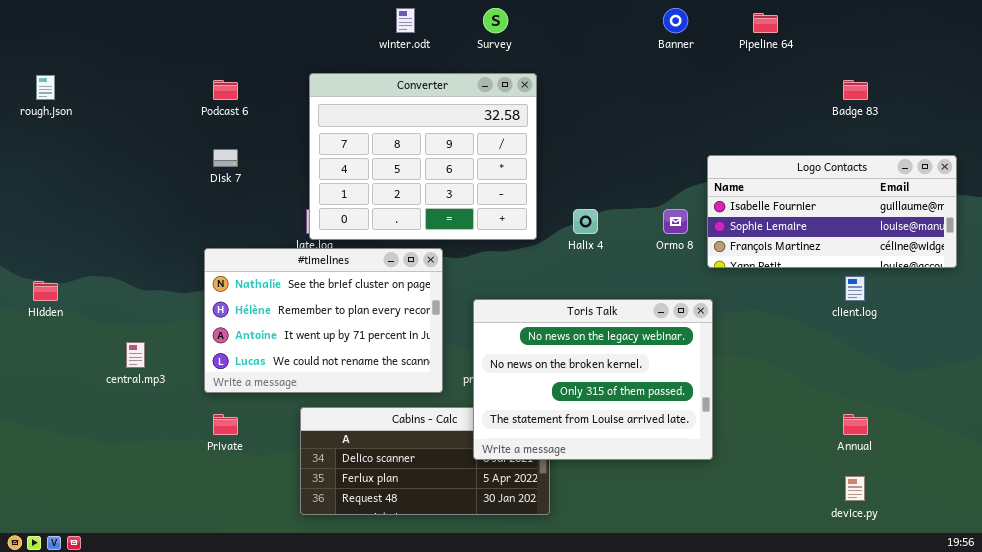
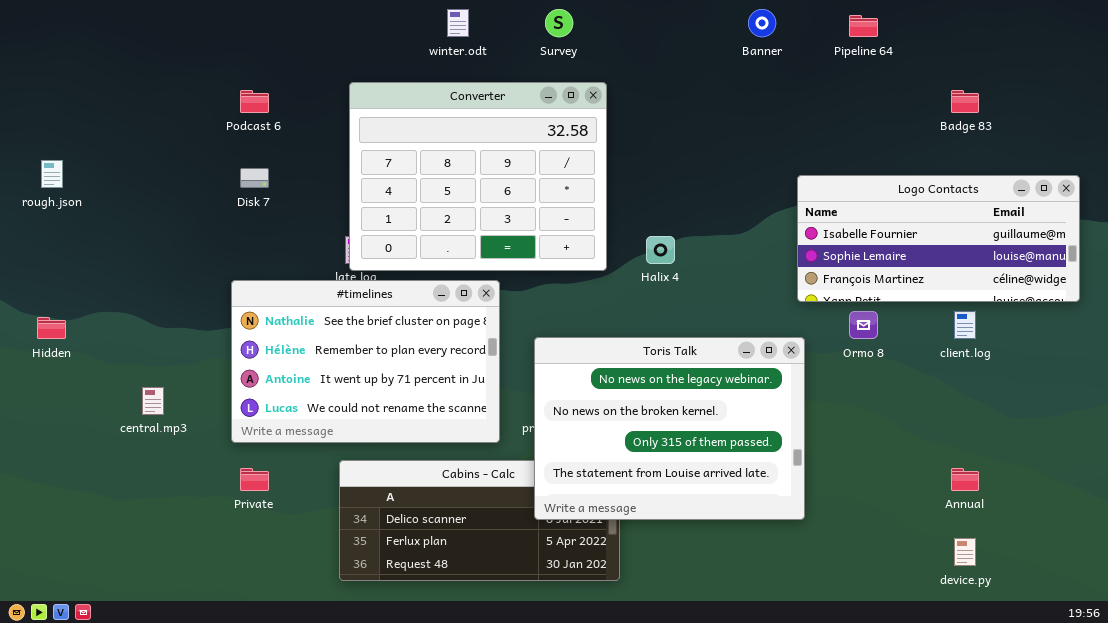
rough.json: [36,75,55,100] -> [41,160,63,188], moved
Ormo 8: [663,209,688,234] -> [849,311,878,339], moved

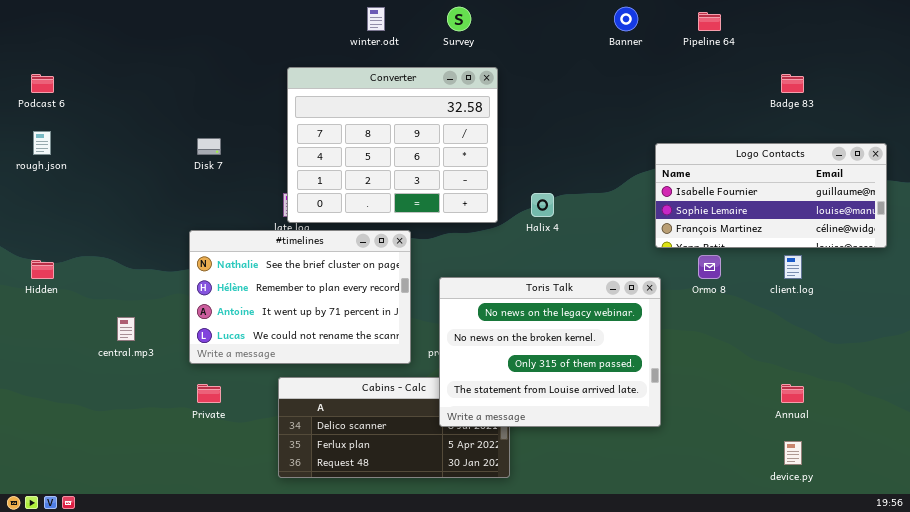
Podcast 6: [240,90,269,113] -> [31,74,54,93], moved

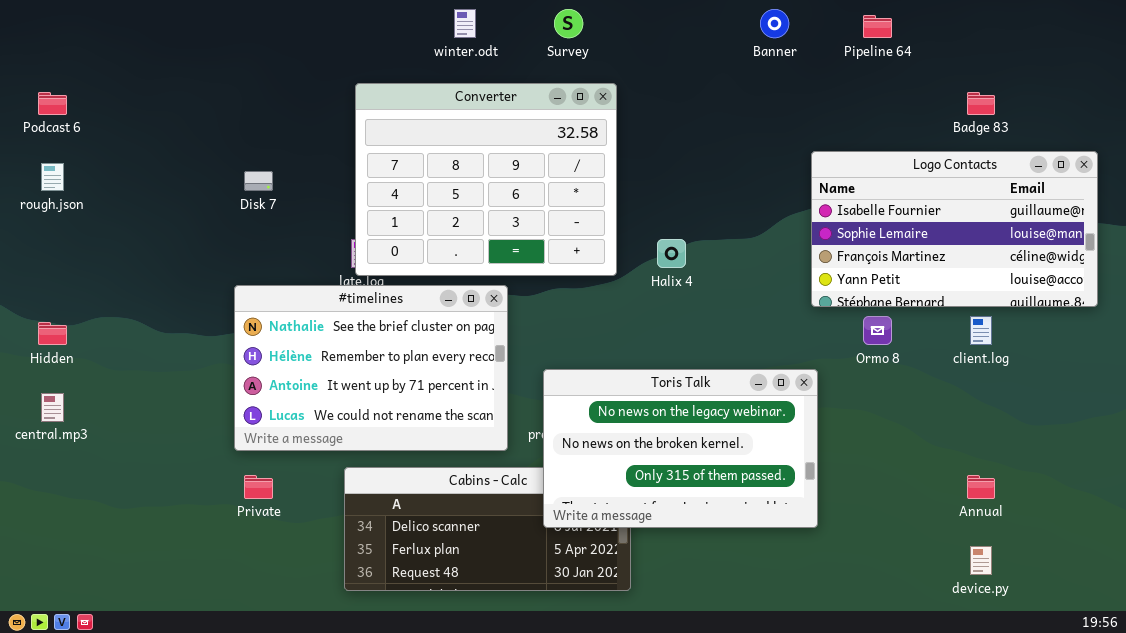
Logo Contacts: [655,143,887,248] -> [811,151,1098,307], resized
Toris Talk: [439,277,661,427] -> [543,369,818,528], resized
central.mp3: [117,317,135,341] -> [41,393,64,422], moved

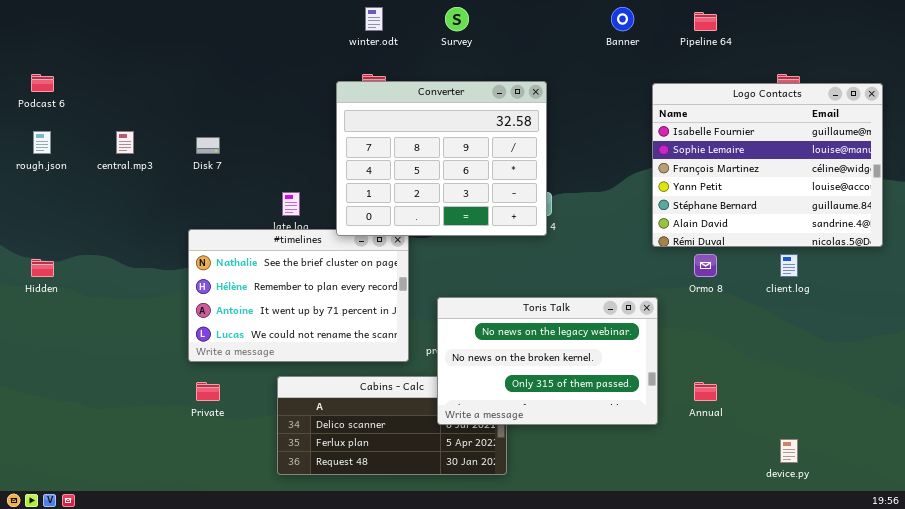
Converter: [355,83,617,276] -> [336,81,547,236], moved
Logo Contacts: [811,151,1098,307] -> [652,83,883,247], resized
central.mp3: [41,393,64,422] -> [116,131,134,154], moved
Annual: [967,475,995,499] -> [694,382,717,401], moved

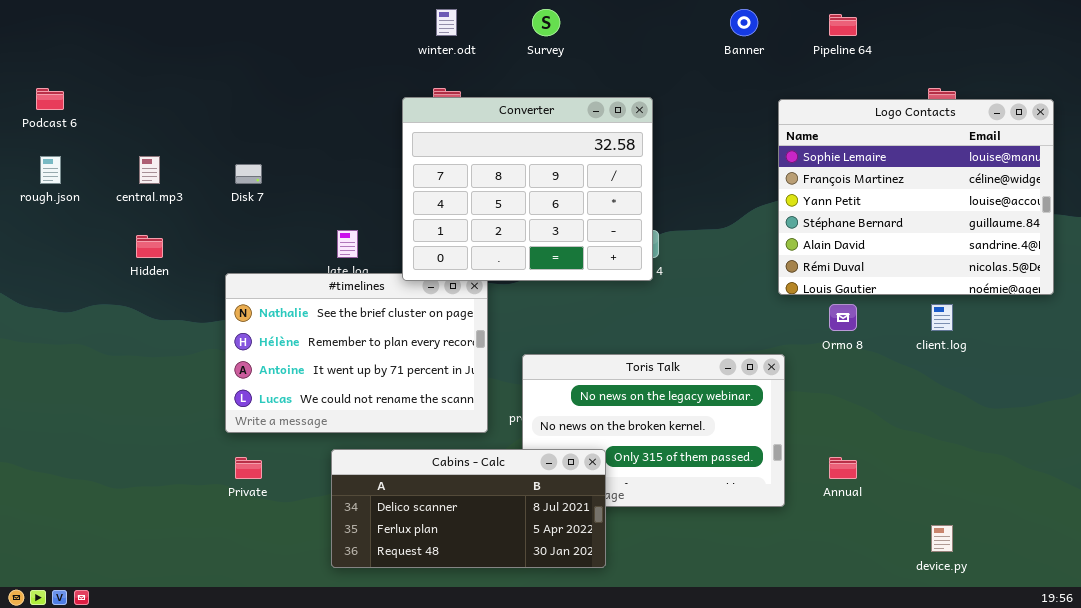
Logo Contacts: [652,83,883,247] -> [778,99,1054,295], scrolled down 1 row
Hidden: [31,259,54,277] -> [136,235,163,258], moved
Cabins - Calc: [277,376,507,475] -> [331,449,606,568], raised

